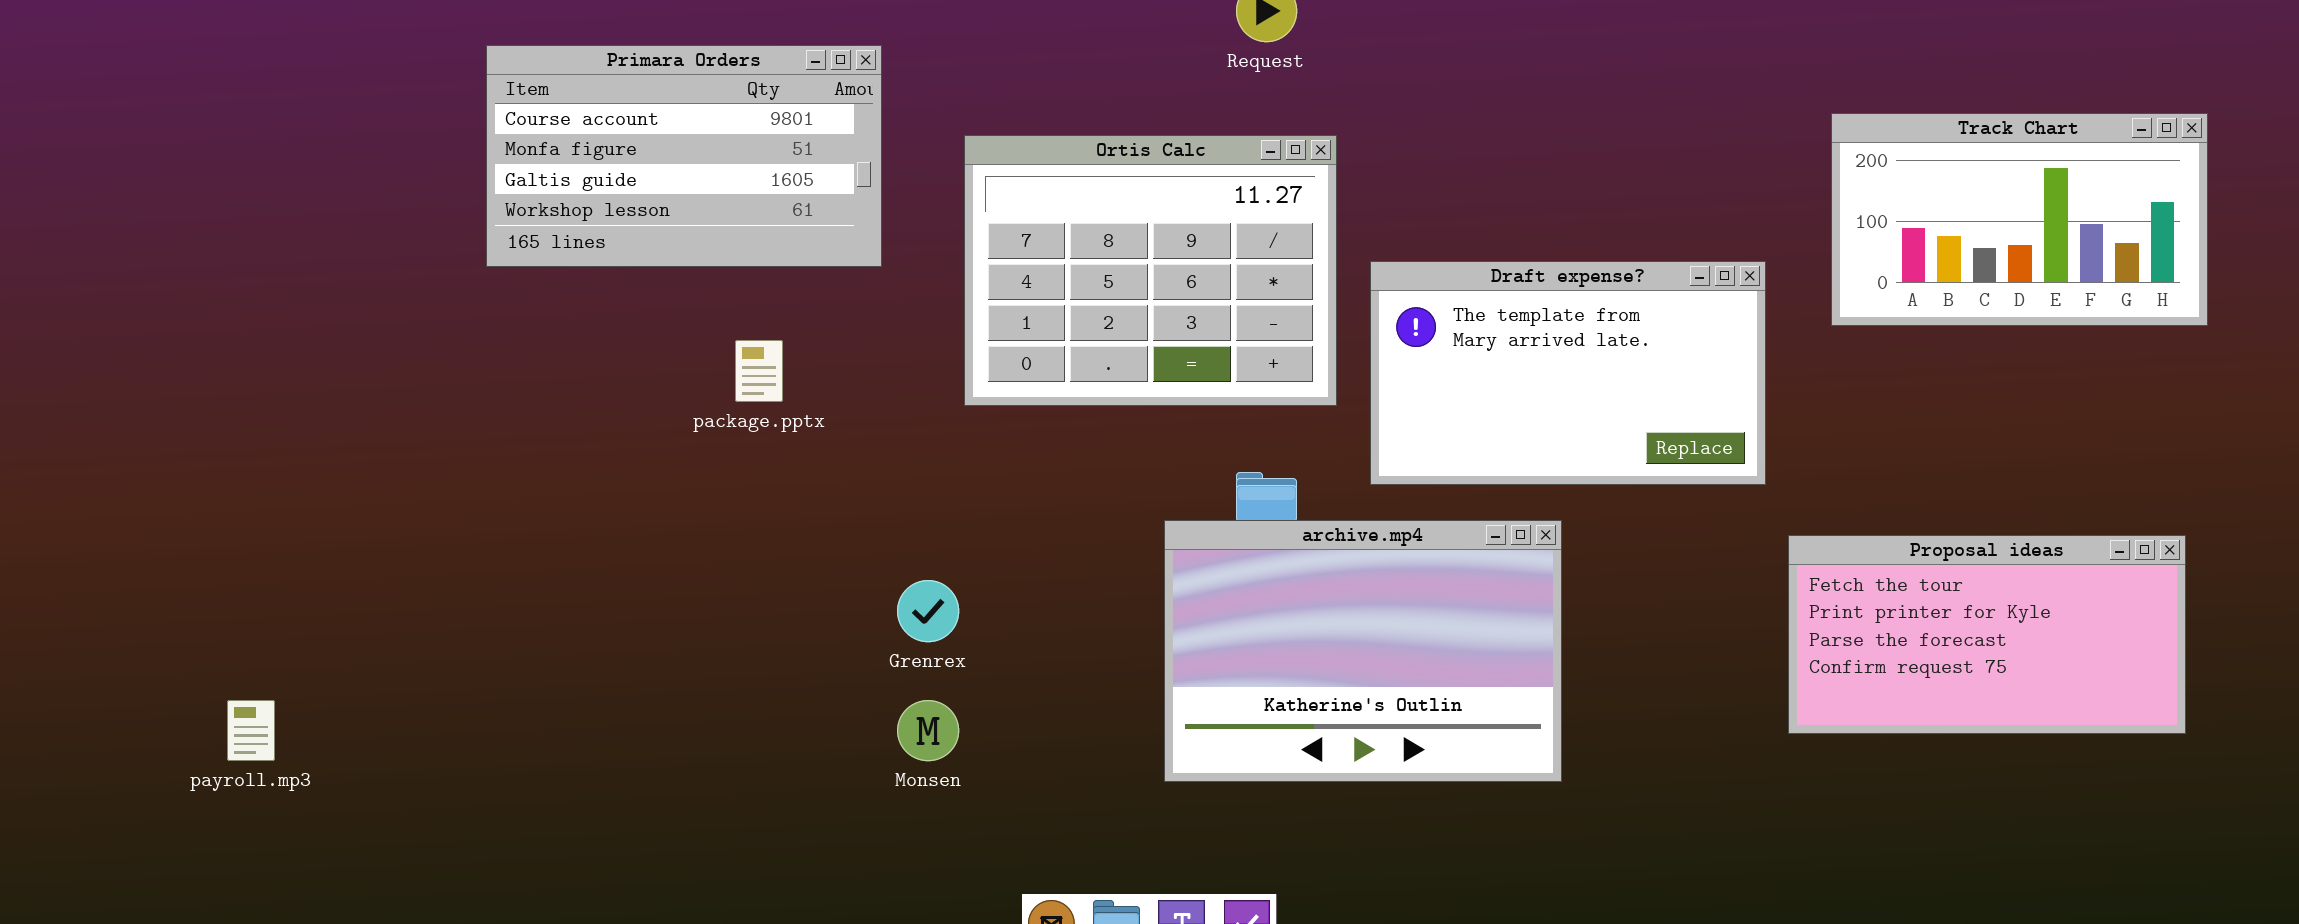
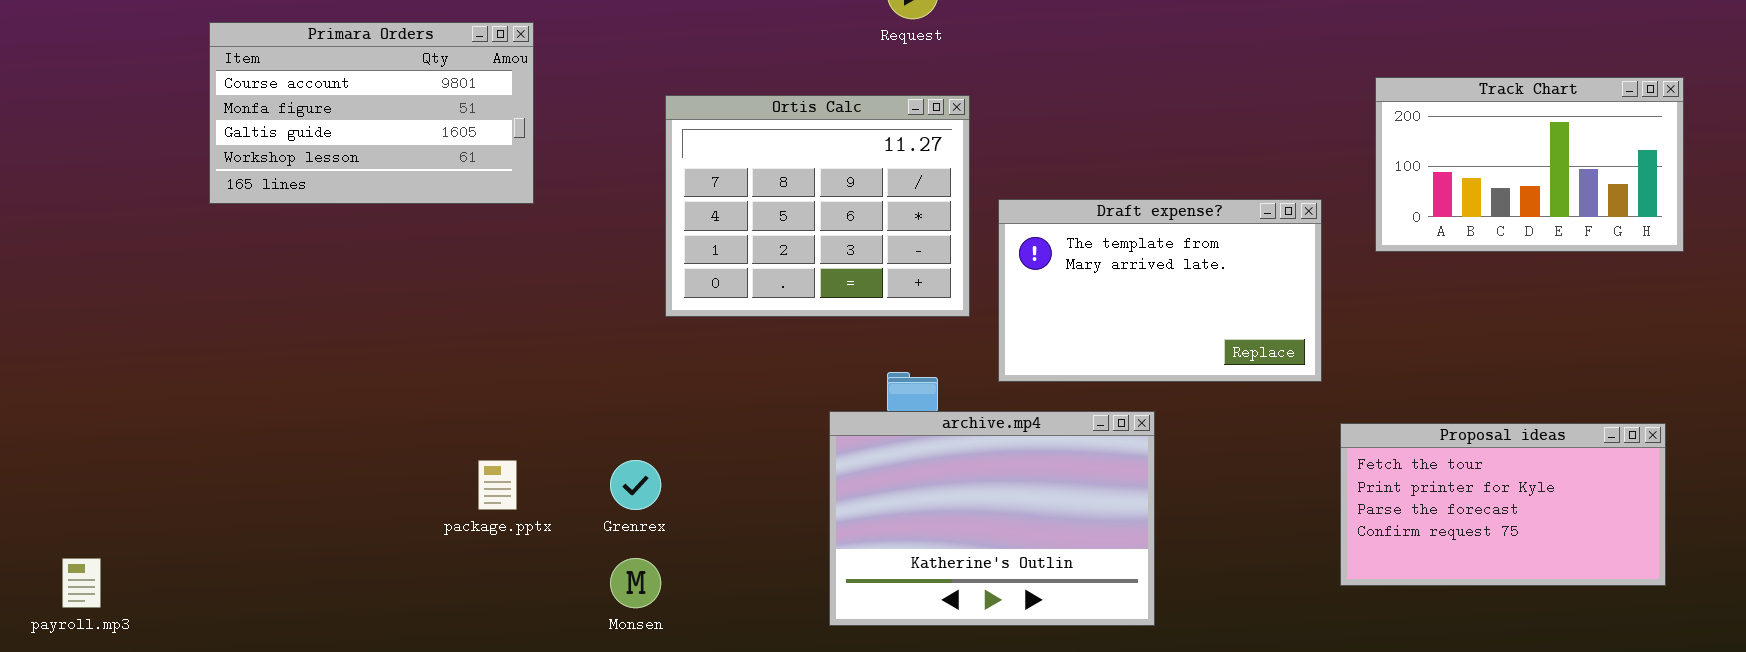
Primara Orders: [486,45,882,267] -> [209,22,534,204], moved
package.pptx: [735,340,783,402] -> [478,460,517,510], moved

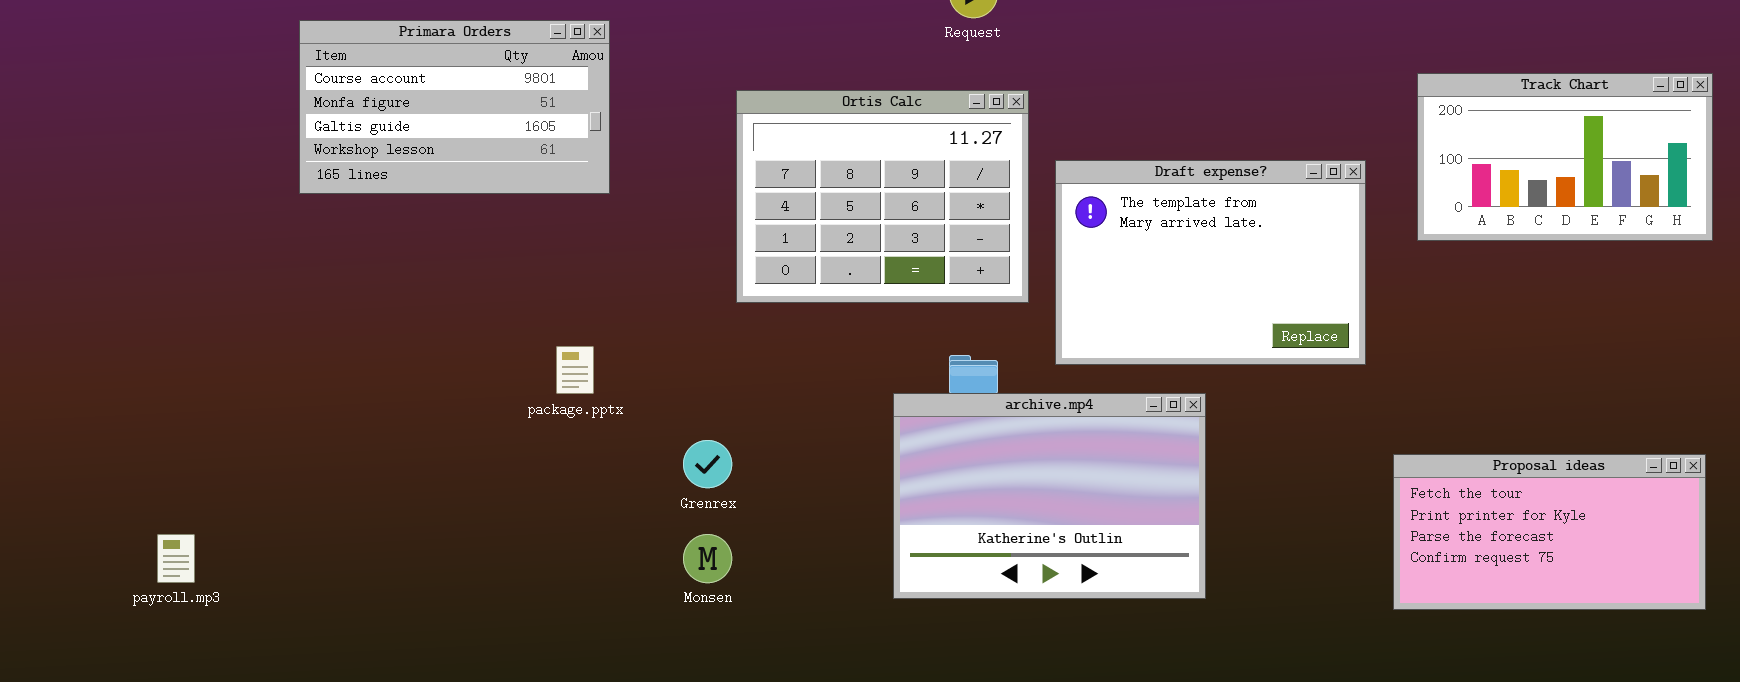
Draft expense?: [998,199,1322,382] -> [1055,160,1366,365], resized
Proposal ideas: [1340,423,1666,586] -> [1393,454,1706,610], moved
package.pptx: [478,460,517,510] -> [556,346,594,394], moved

